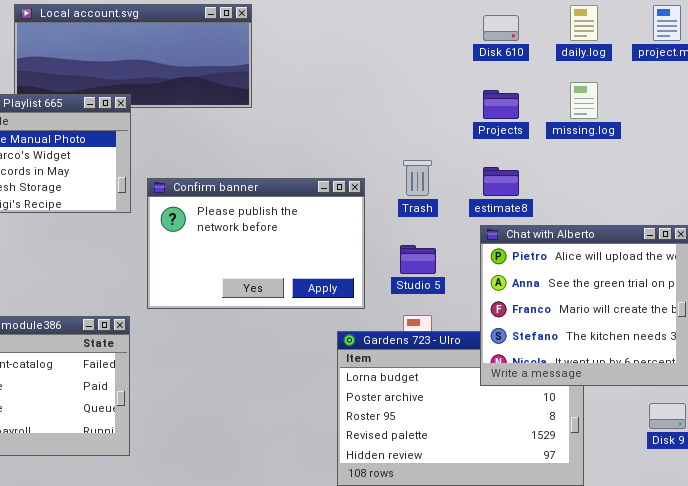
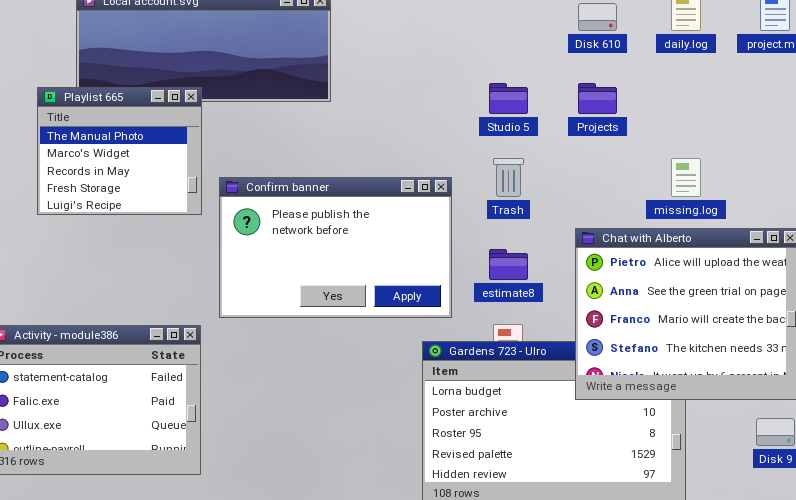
missing.log: [570,82,598,119] -> [671,158,701,197], moved
estimate8: [483,167,519,196] -> [489,249,528,280], moved
Studio 5: [400,245,436,274] -> [489,83,528,114], moved

